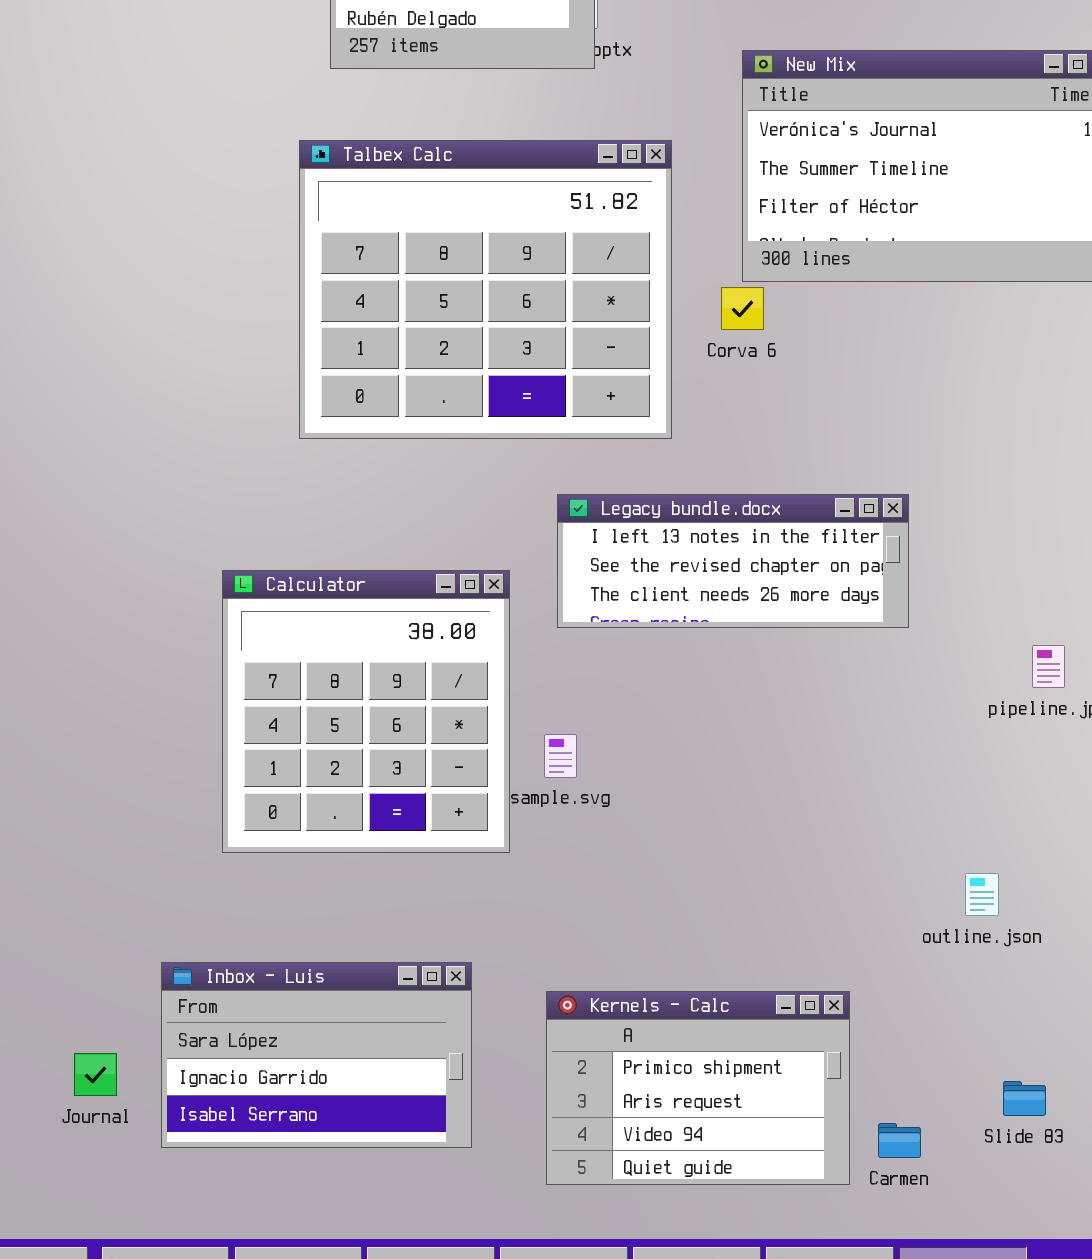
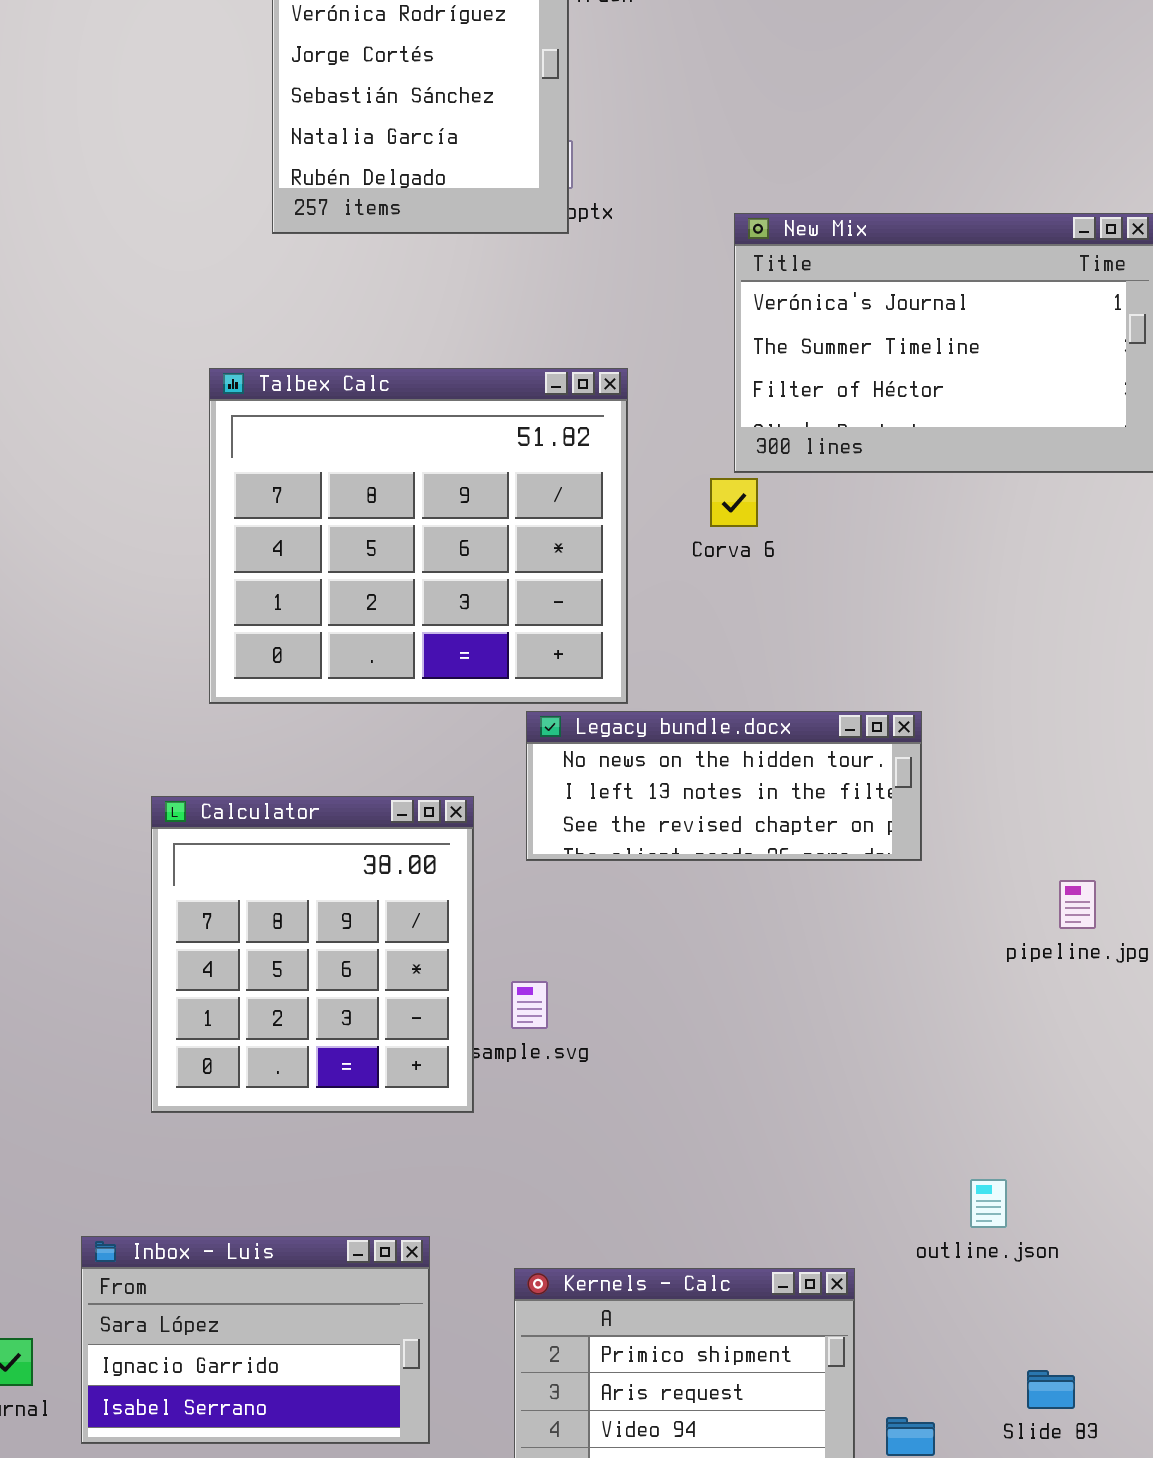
Talbex Calc: [299,140,672,439] -> [209,368,628,704], moved
Legacy bundle.docx: [557,494,909,628] -> [526,711,922,861], scrolled up 1 row
outline.json: [965,873,999,916] -> [970,1179,1007,1228], moved

